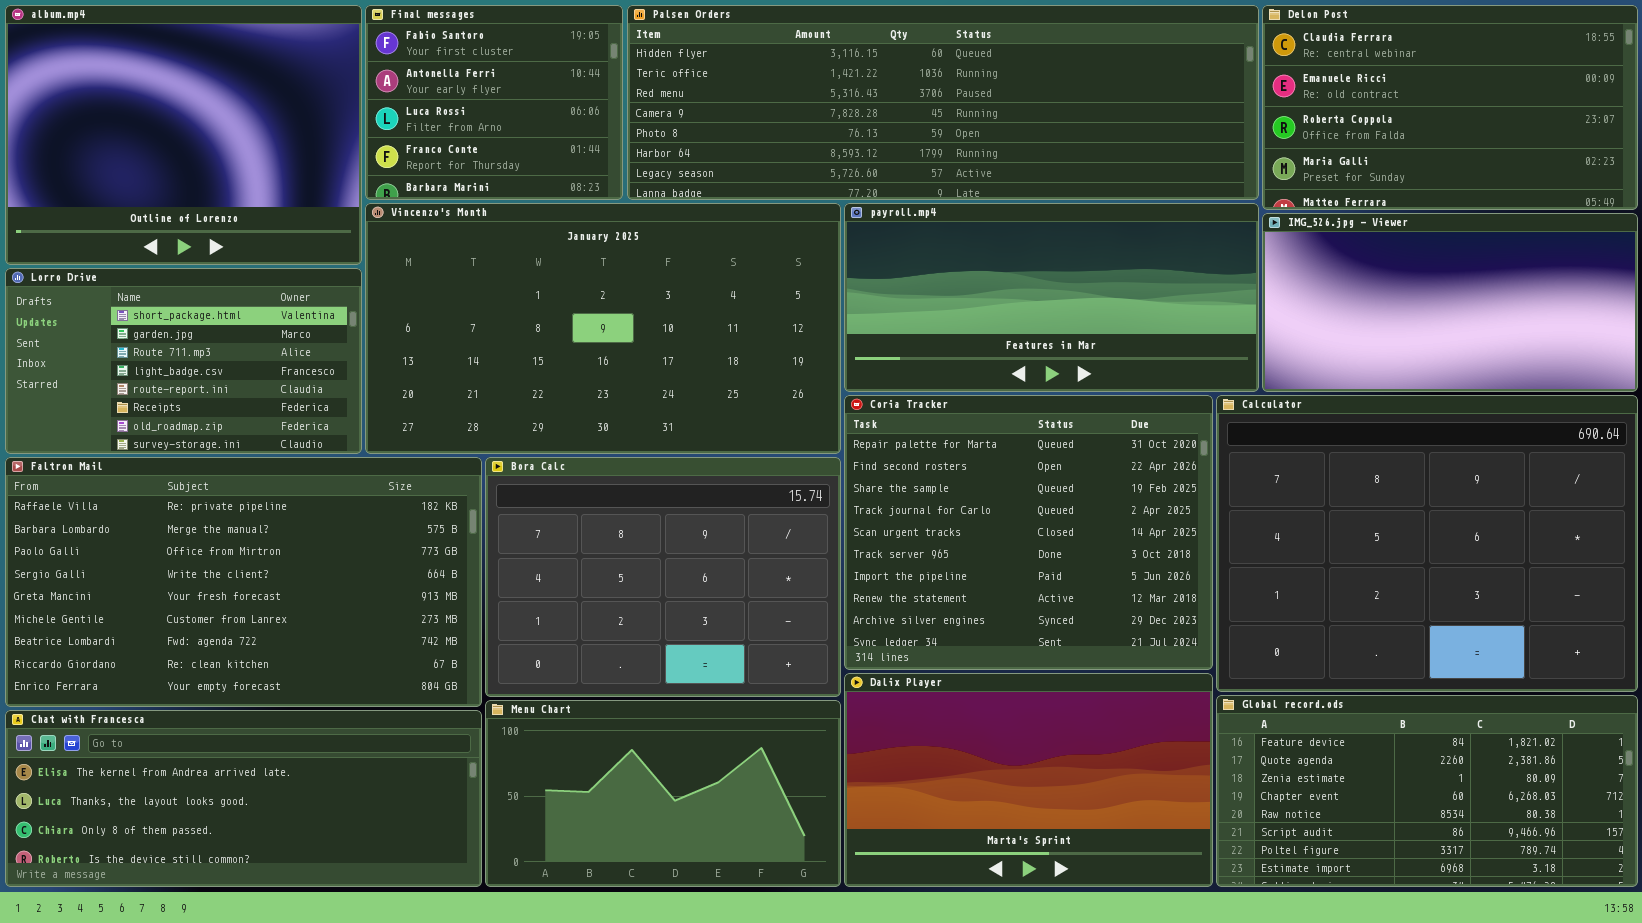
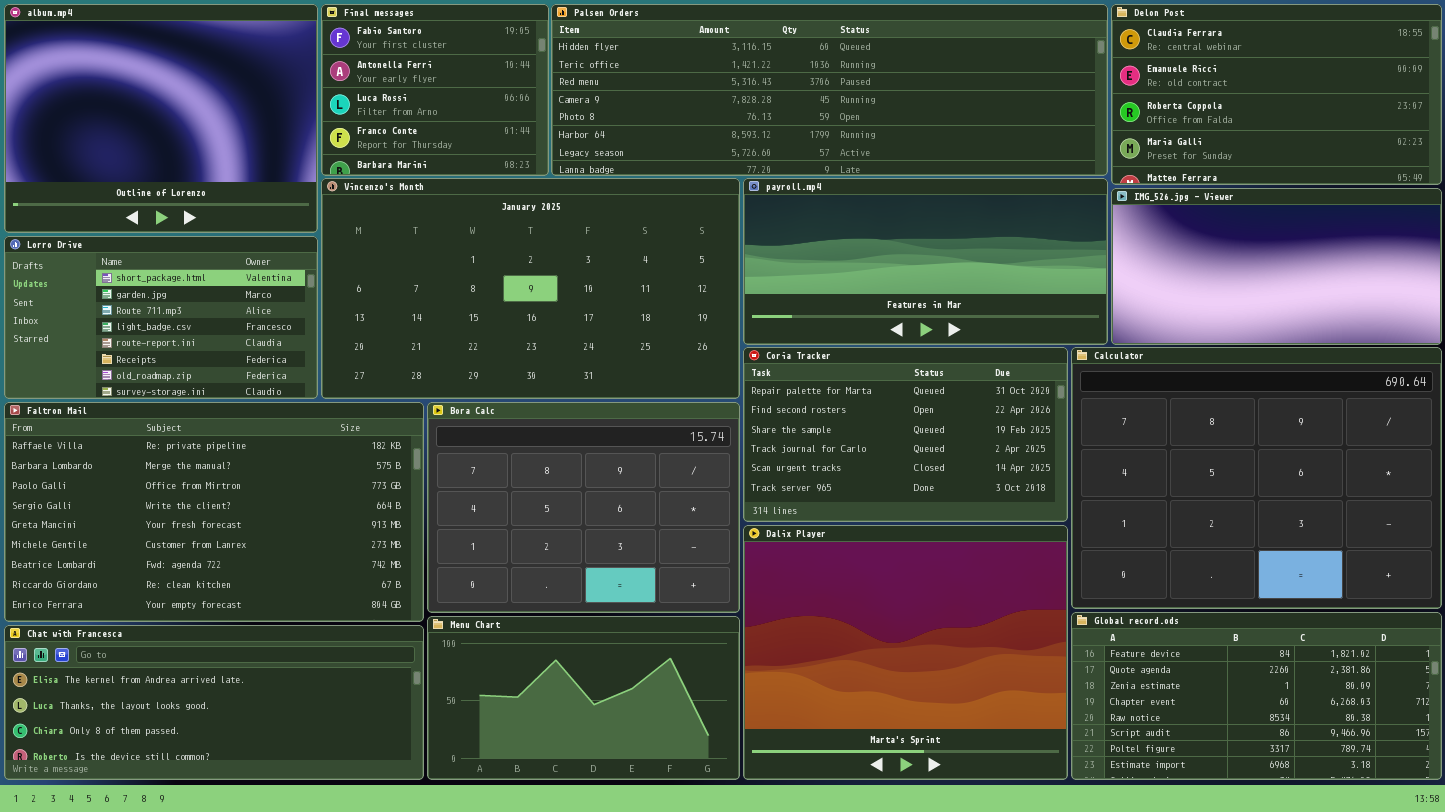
Coria Tracker: [844,395,1213,670] -> [743,347,1068,522], resized
Dalix Player: [844,673,1213,887] -> [743,525,1068,780], resized

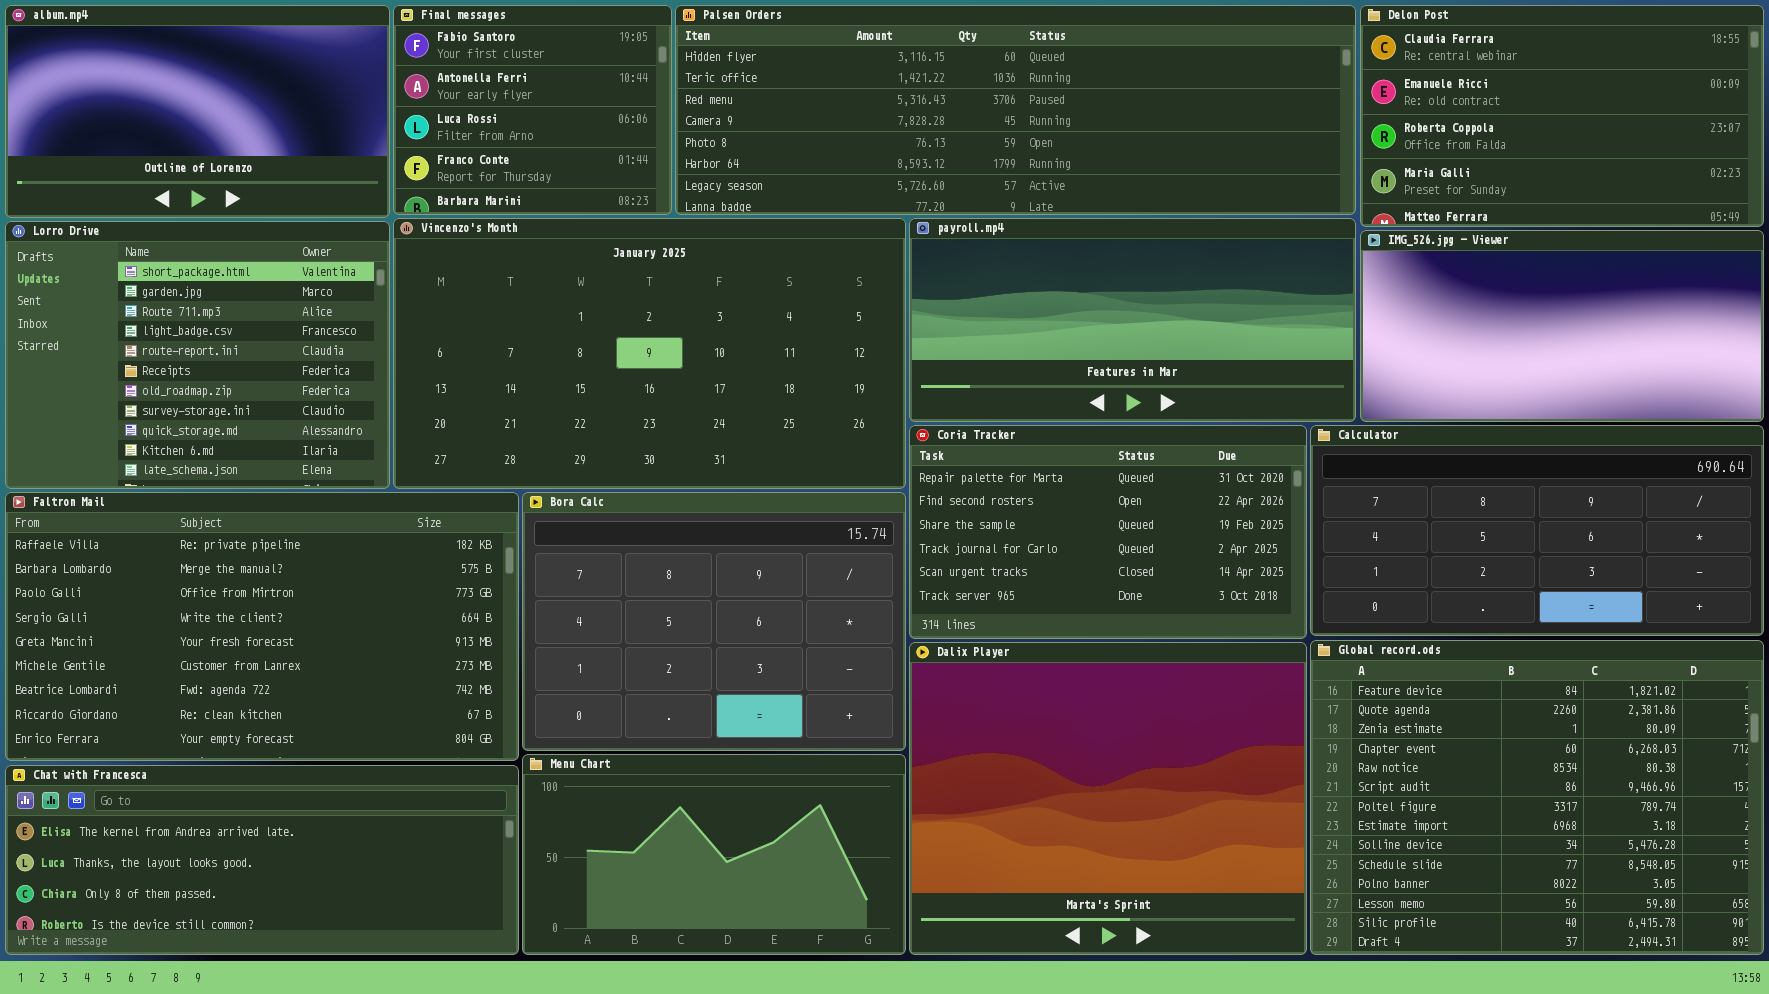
album.mp4: [4,4,318,233] -> [5,5,390,218], resized
Lorro Drive: [4,236,318,399] -> [5,221,390,489], resized
Calculator: [1071,347,1442,609] -> [1310,425,1764,636], resized
Global record.ods: [1071,612,1442,780] -> [1310,640,1764,955], resized

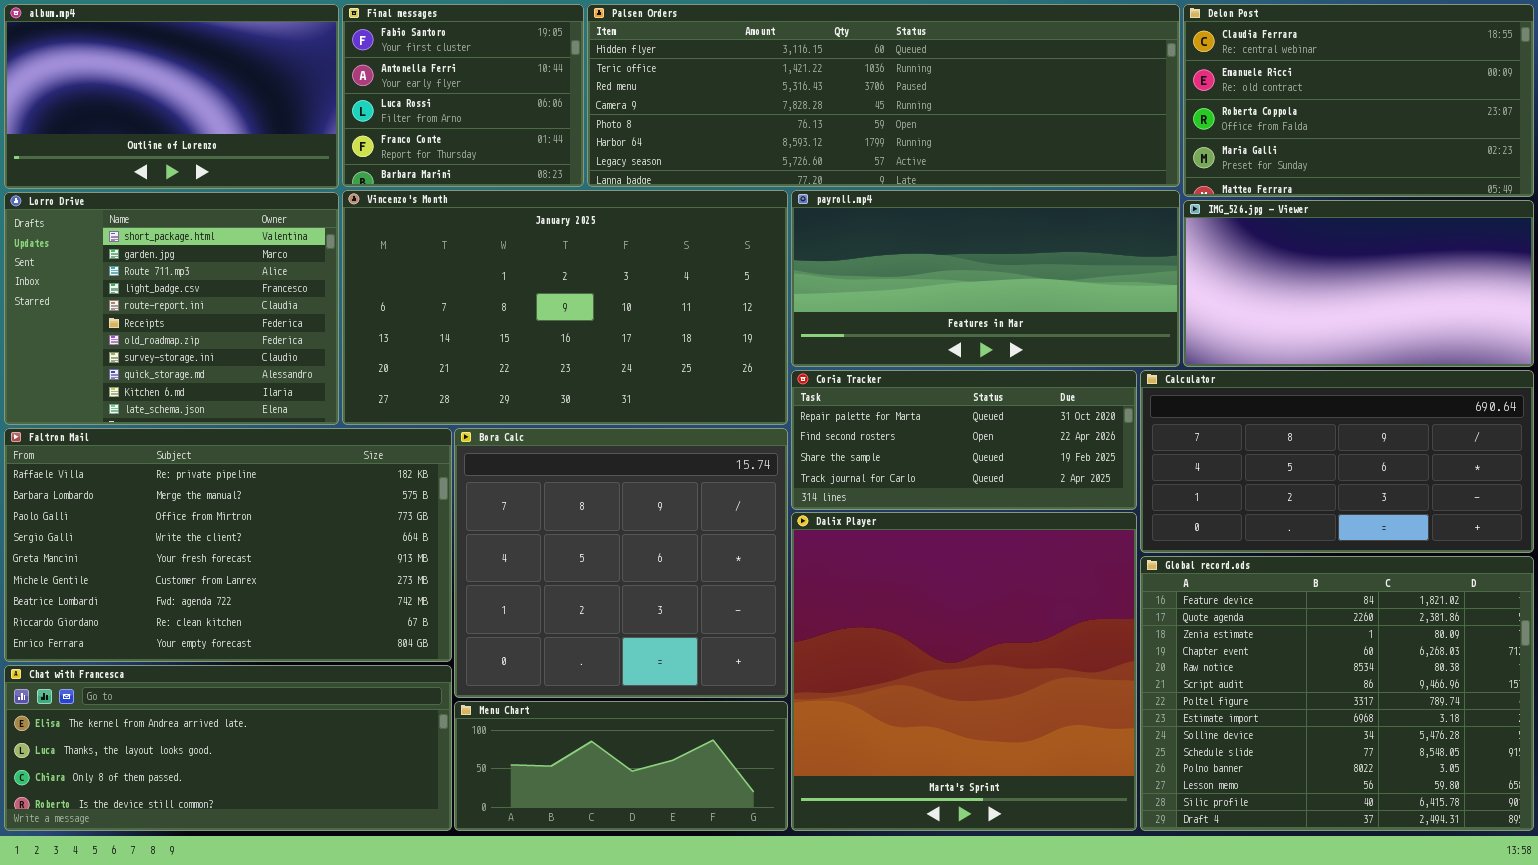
Coria Tracker: [909,425,1307,639] -> [791,370,1137,510], resized
Bora Calc: [522,492,906,751] -> [454,428,788,698], resized
Dalix Player: [909,642,1307,955] -> [791,512,1137,831], resized
Menu Chart: [522,754,906,955] -> [454,701,788,831], resized

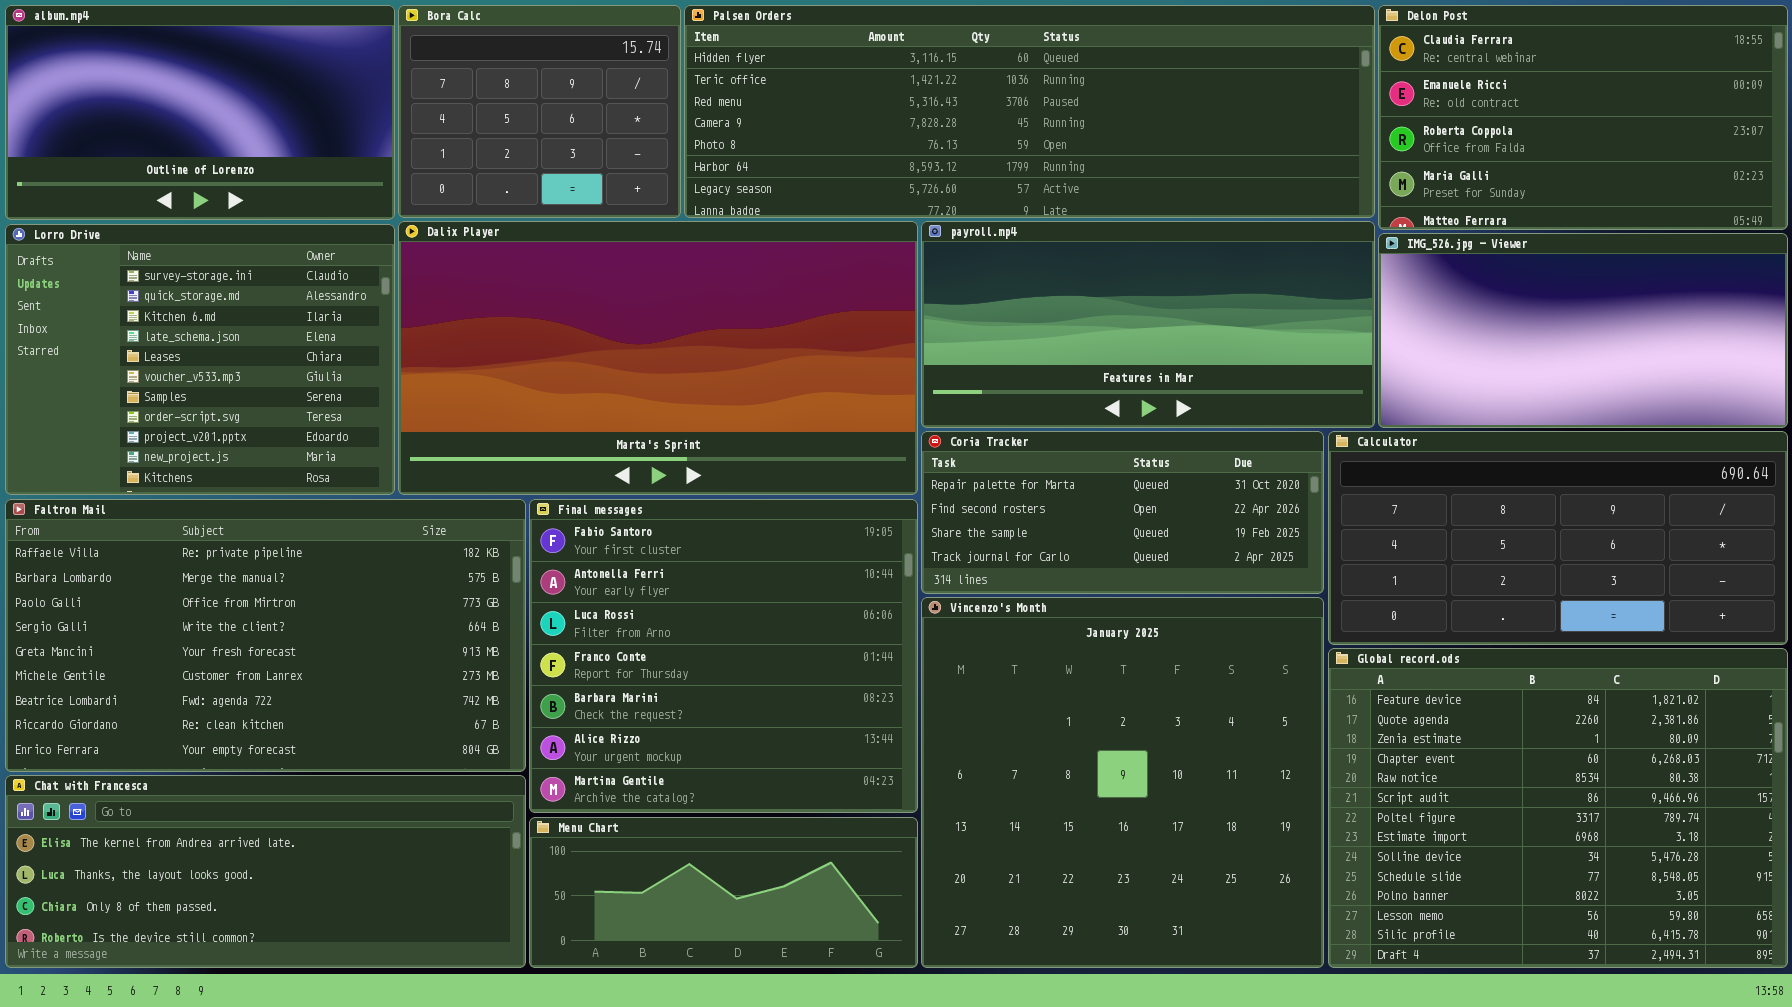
Final messages: [342,4,584,187] -> [529,499,918,813], moved, resized
Vincenzo's Month: [342,190,788,425] -> [921,597,1324,968], moved, resized
Lorro Drive: [4,192,339,425] -> [5,224,395,495], scrolled down 7 rows
Bora Calc: [454,428,788,698] -> [398,5,681,218], moved, resized
Dalix Player: [791,512,1137,831] -> [398,221,918,495], moved, resized

